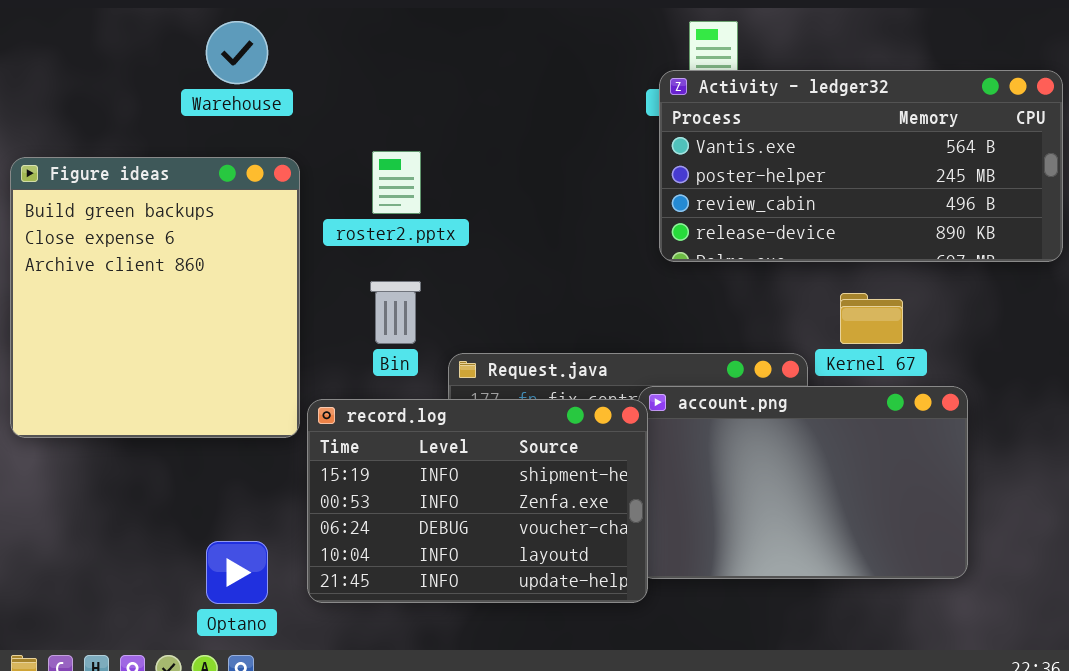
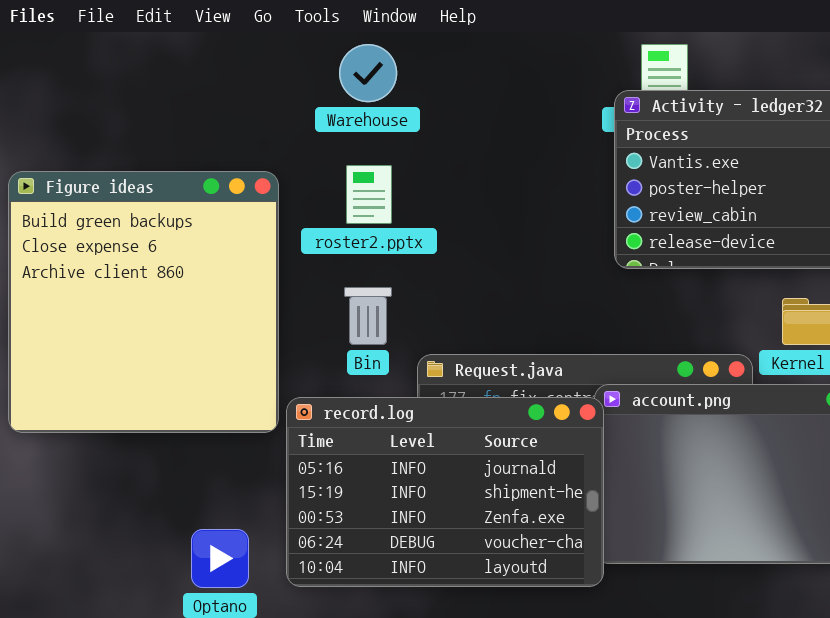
Warehouse: [206,21,268,84] -> [339,44,397,102], moved
record.log: [307,399,648,603] -> [286,397,604,587], scrolled up 1 row

